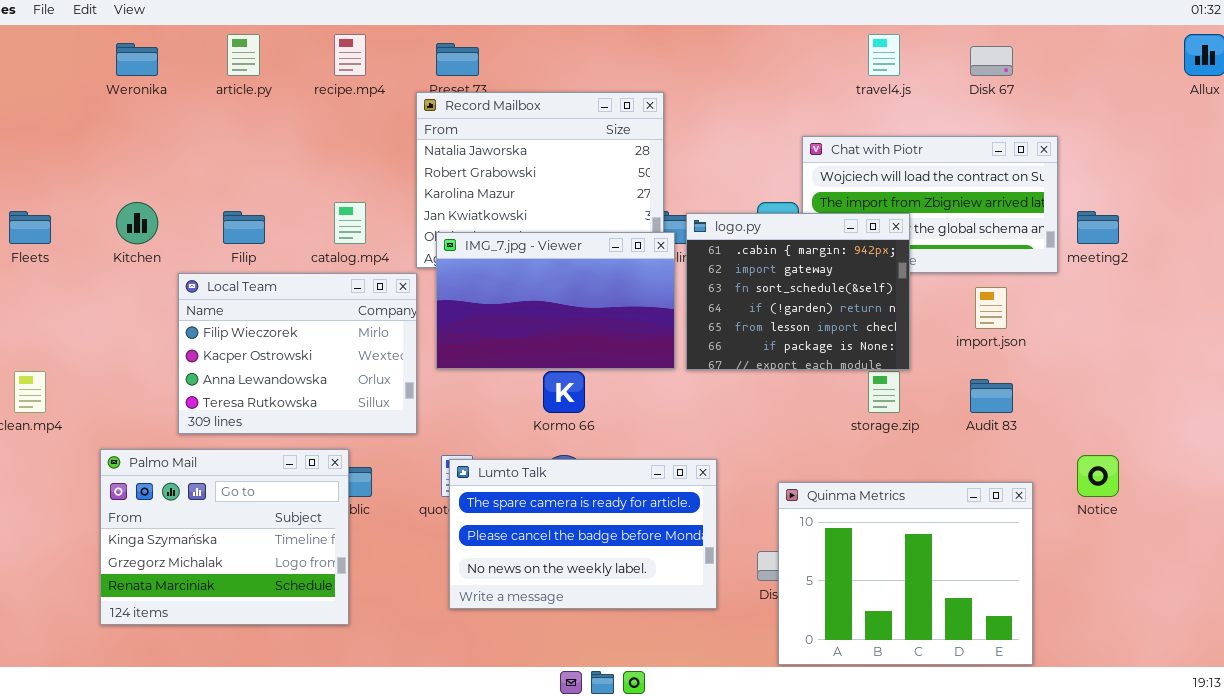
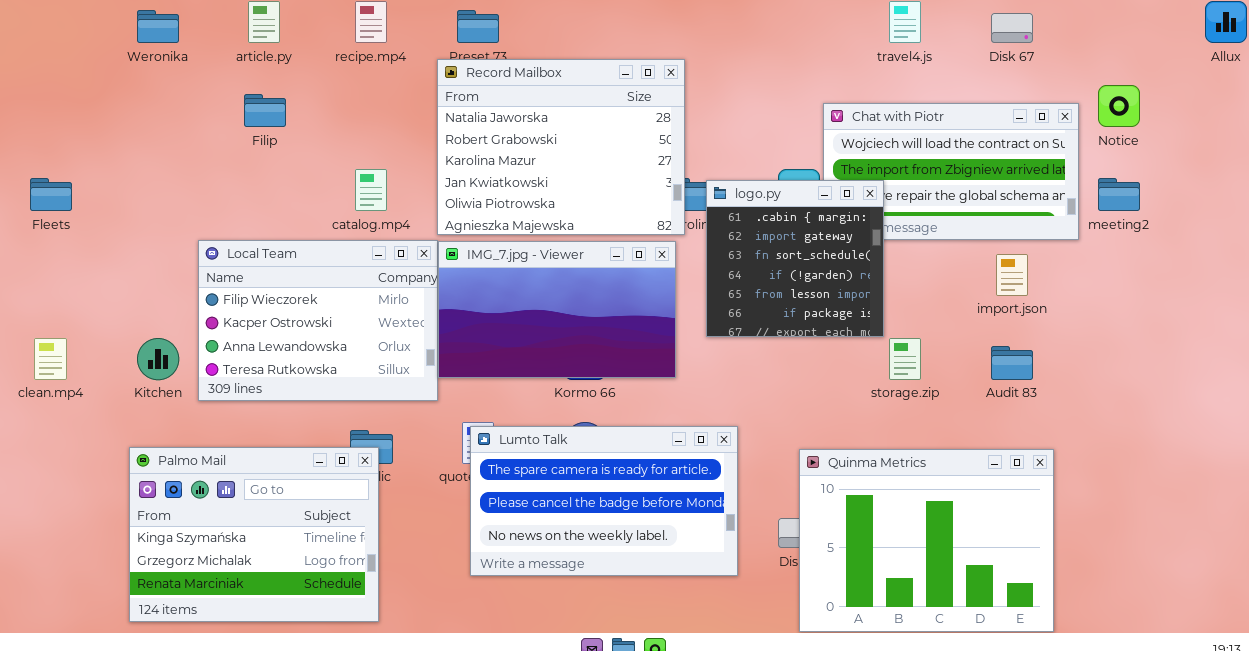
Kitchen: [116,202,158,244] -> [137,338,179,380], moved
Filip: [223,211,265,244] -> [244,94,286,127], moved
logo.py: [686,213,910,370] -> [706,180,884,337], resized
IMG_7.jpg - Viewer: [436,232,675,369] -> [438,241,676,378], moved
Palmo Mail: [100,449,349,625] -> [129,447,379,622], moved
Notice: [1077,455,1119,497] -> [1098,85,1140,127], moved

